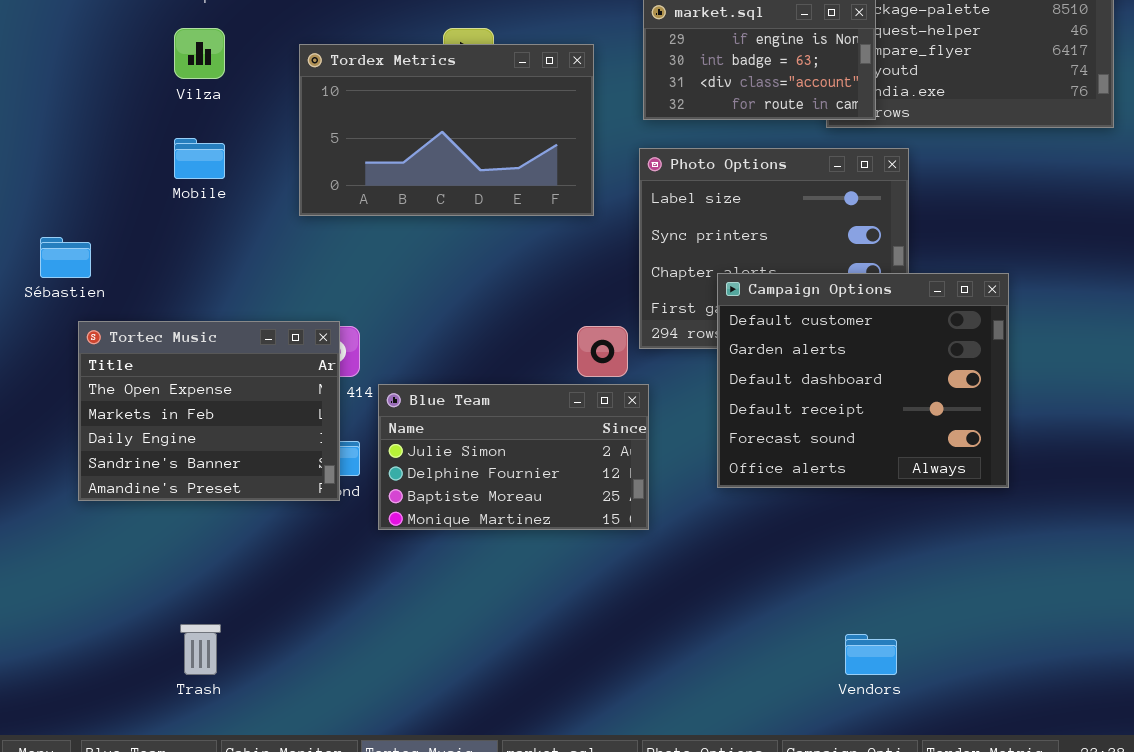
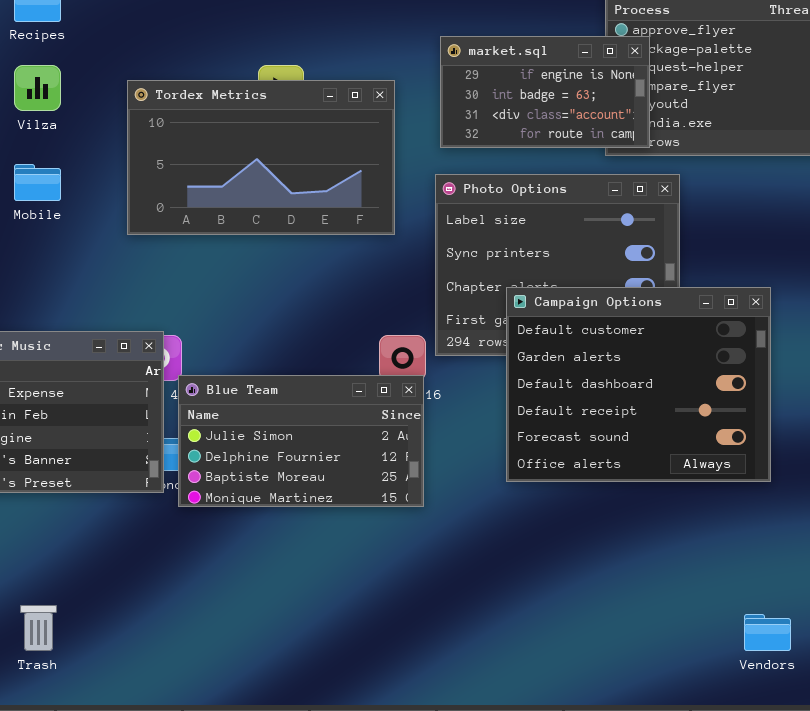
Blue Team: [378,384,649,530] -> [178,375,424,507], moved
Vendors: [845,634,897,675] -> [744,614,791,651], moved

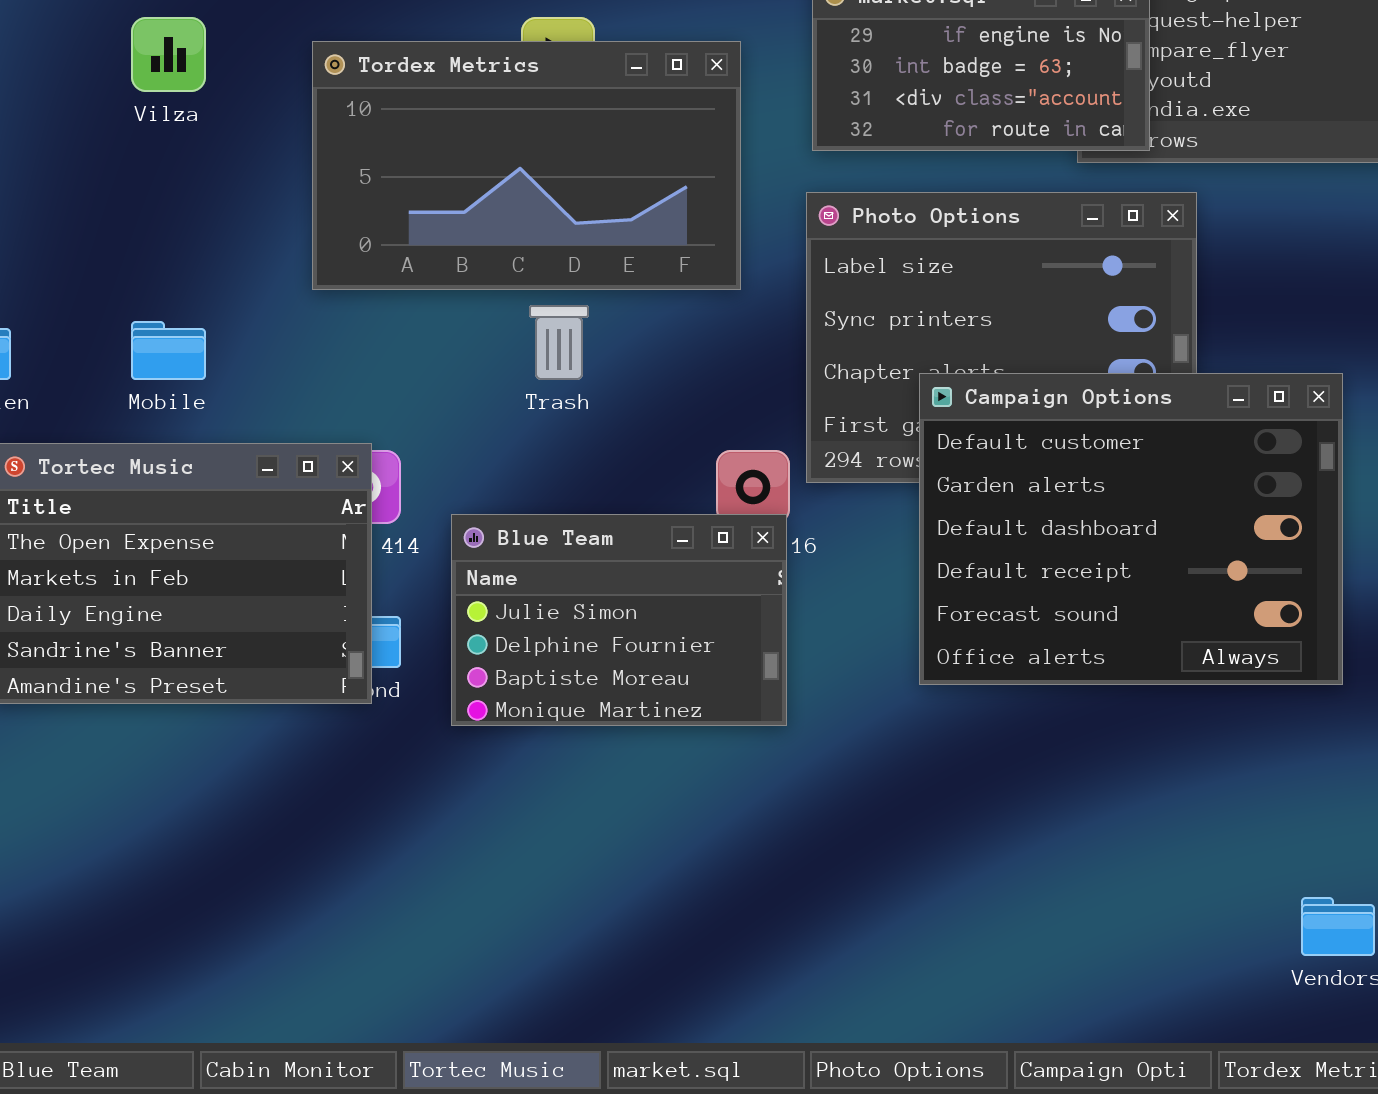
Mobile: [14,164,61,201] -> [131,321,206,380], moved
Blue Team: [178,375,424,507] -> [451,514,787,726], resized
Trash: [20,605,57,651] -> [529,305,589,380], moved

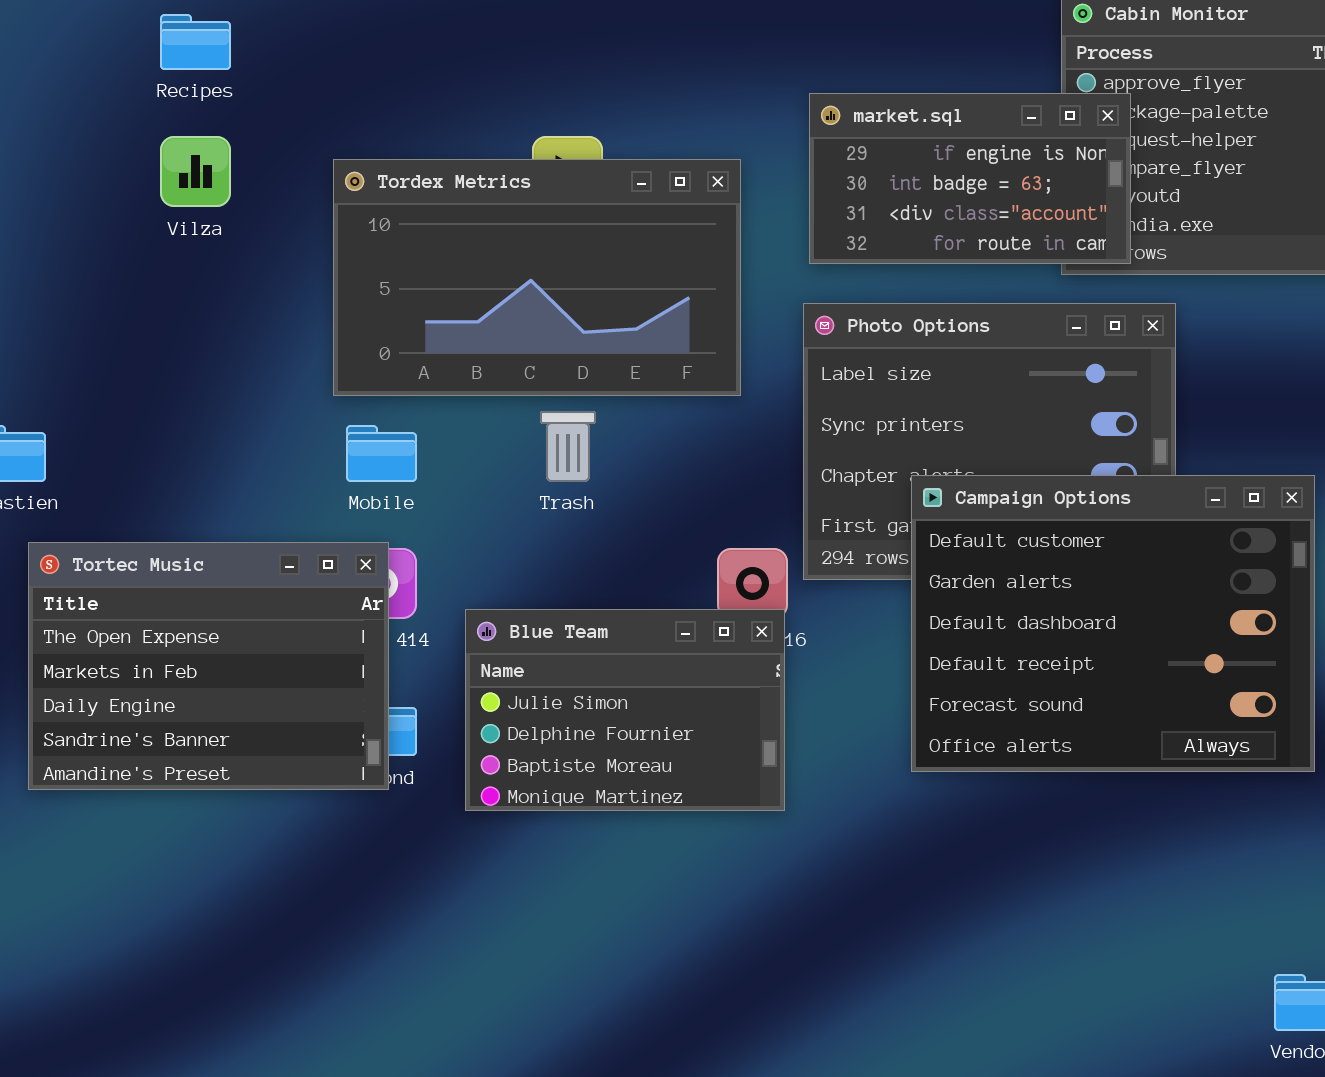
Mobile: [131,321,206,380] -> [346,425,417,482], moved

